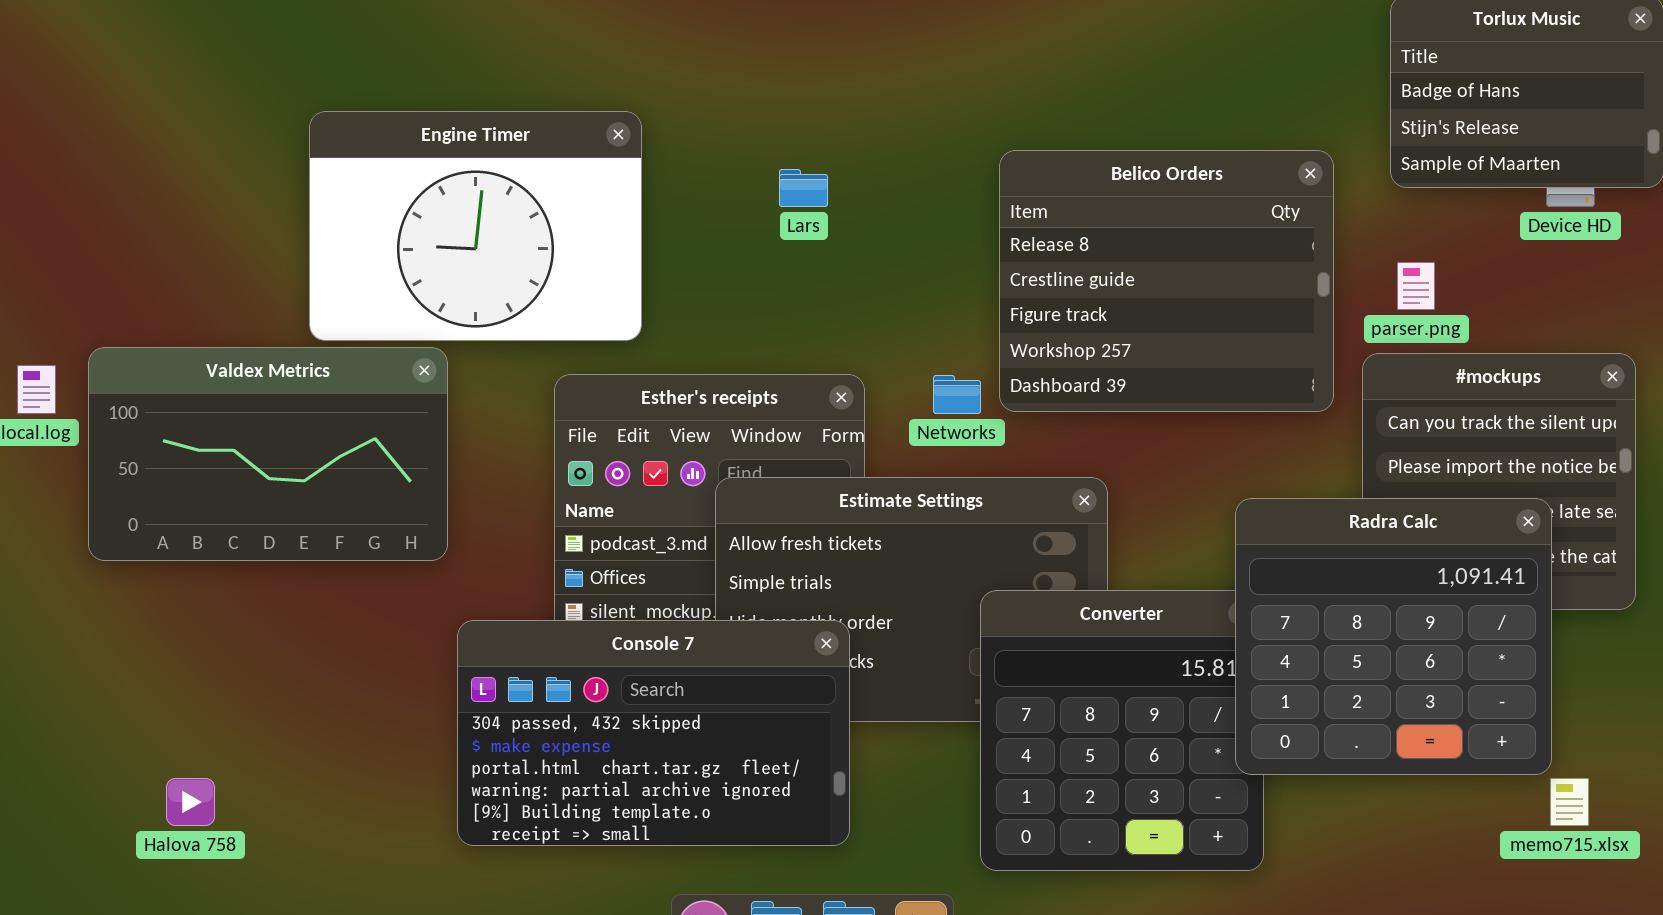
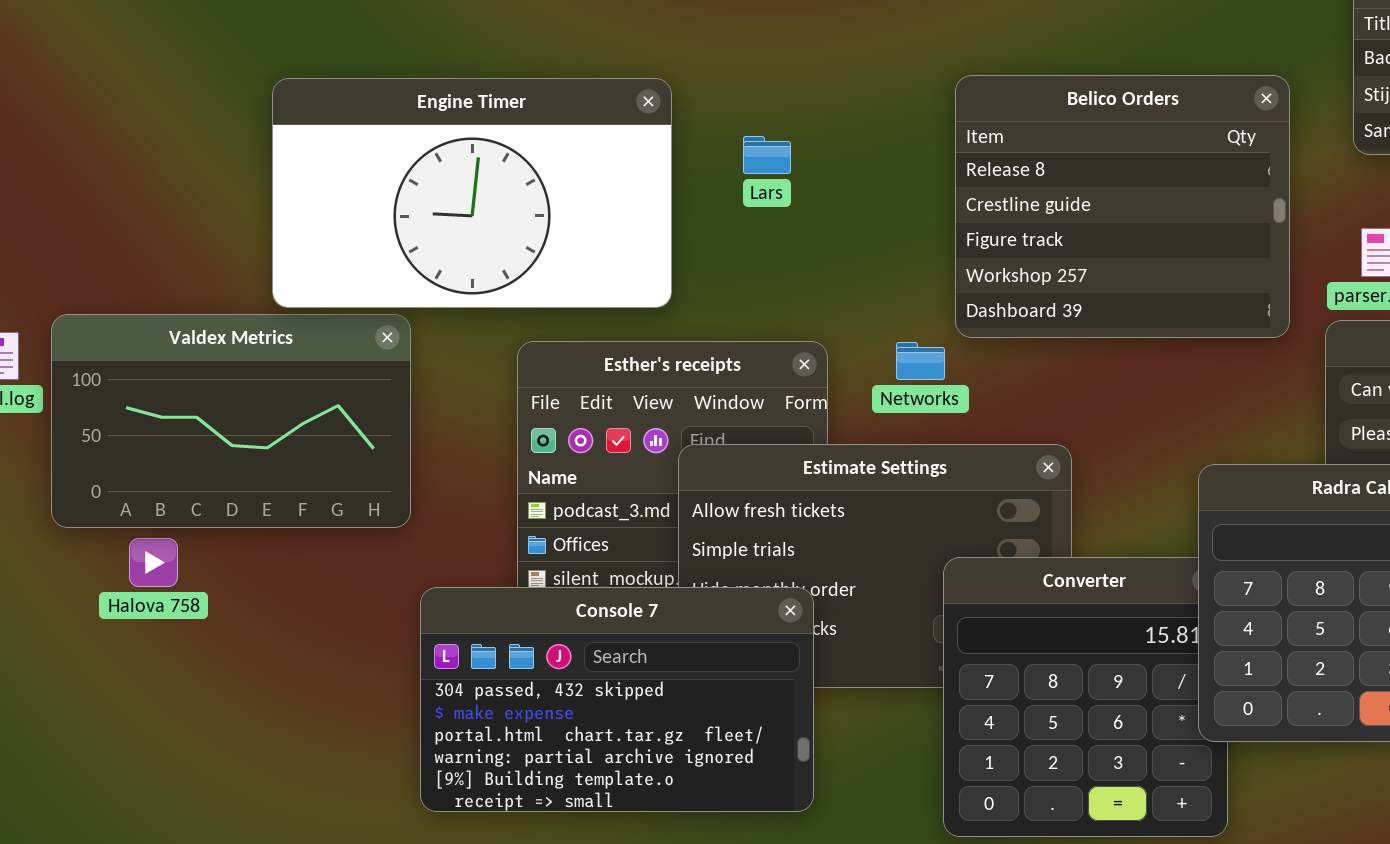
Engine Timer: [309,111,642,341] -> [272,78,672,308], resized
Belico Orders: [999,150,1334,412] -> [955,75,1290,338], moved
Halova 758: [166,778,215,826] -> [129,538,178,587], moved

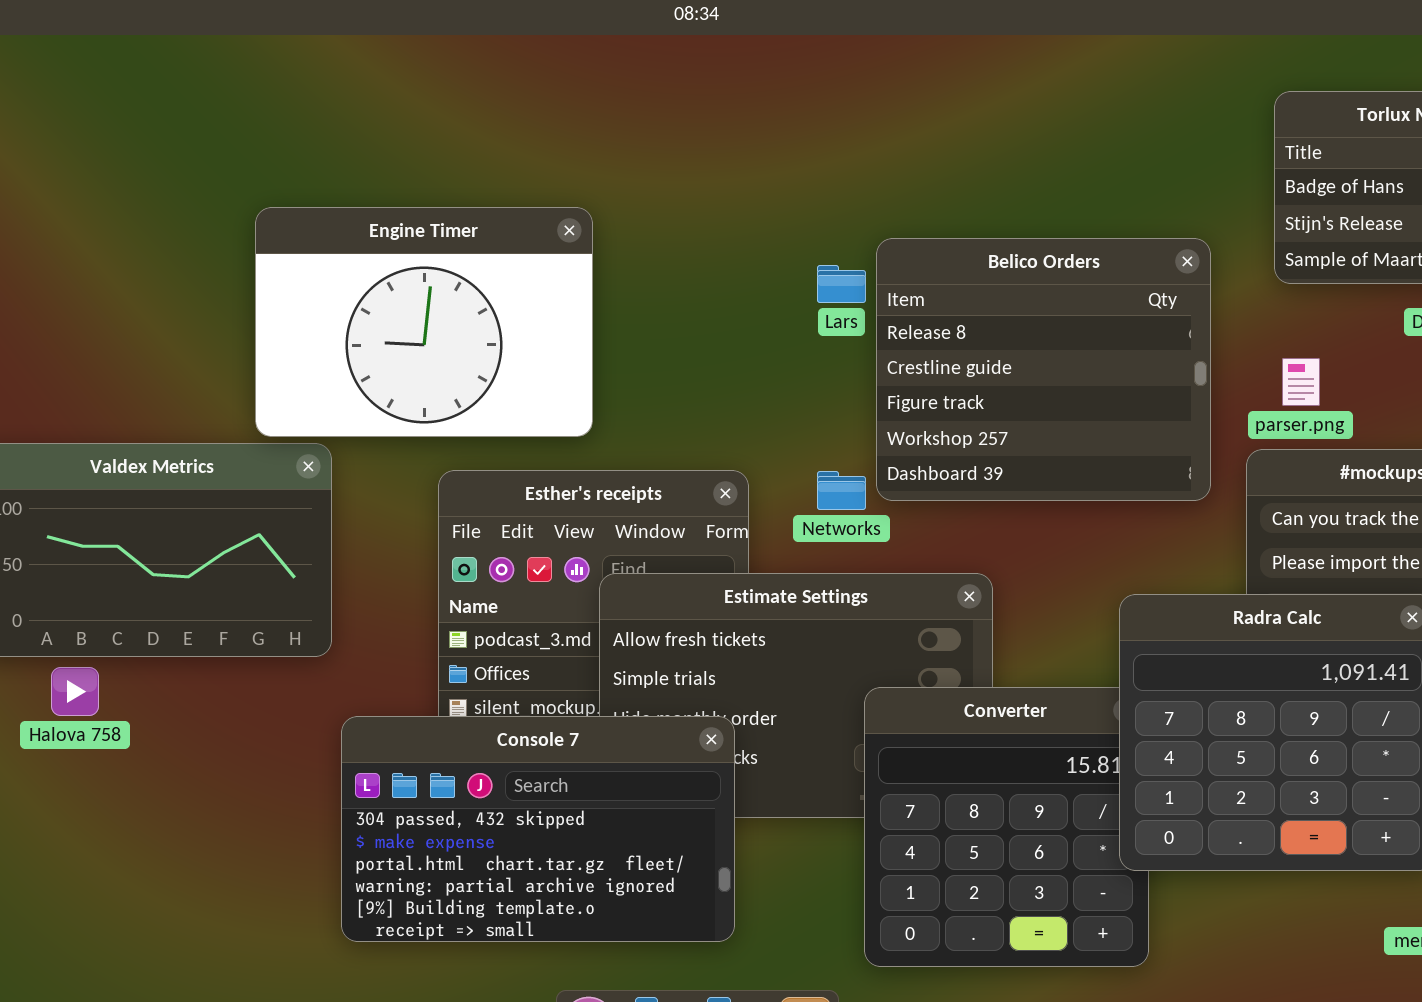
Belico Orders: [955,75,1290,338] -> [876,238,1211,501], moved
Engine Timer: [272,78,672,308] -> [255,207,593,437], resized
Lars: [743,136,791,174] -> [817,265,866,303], moved

